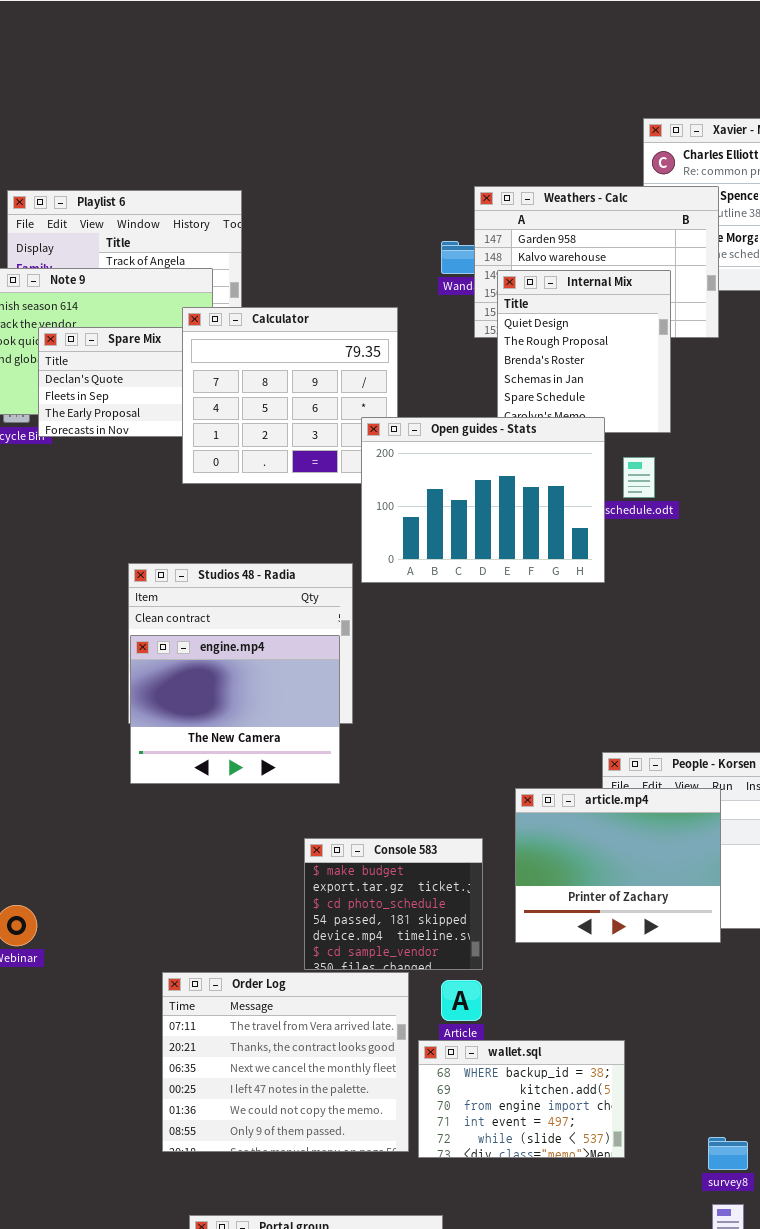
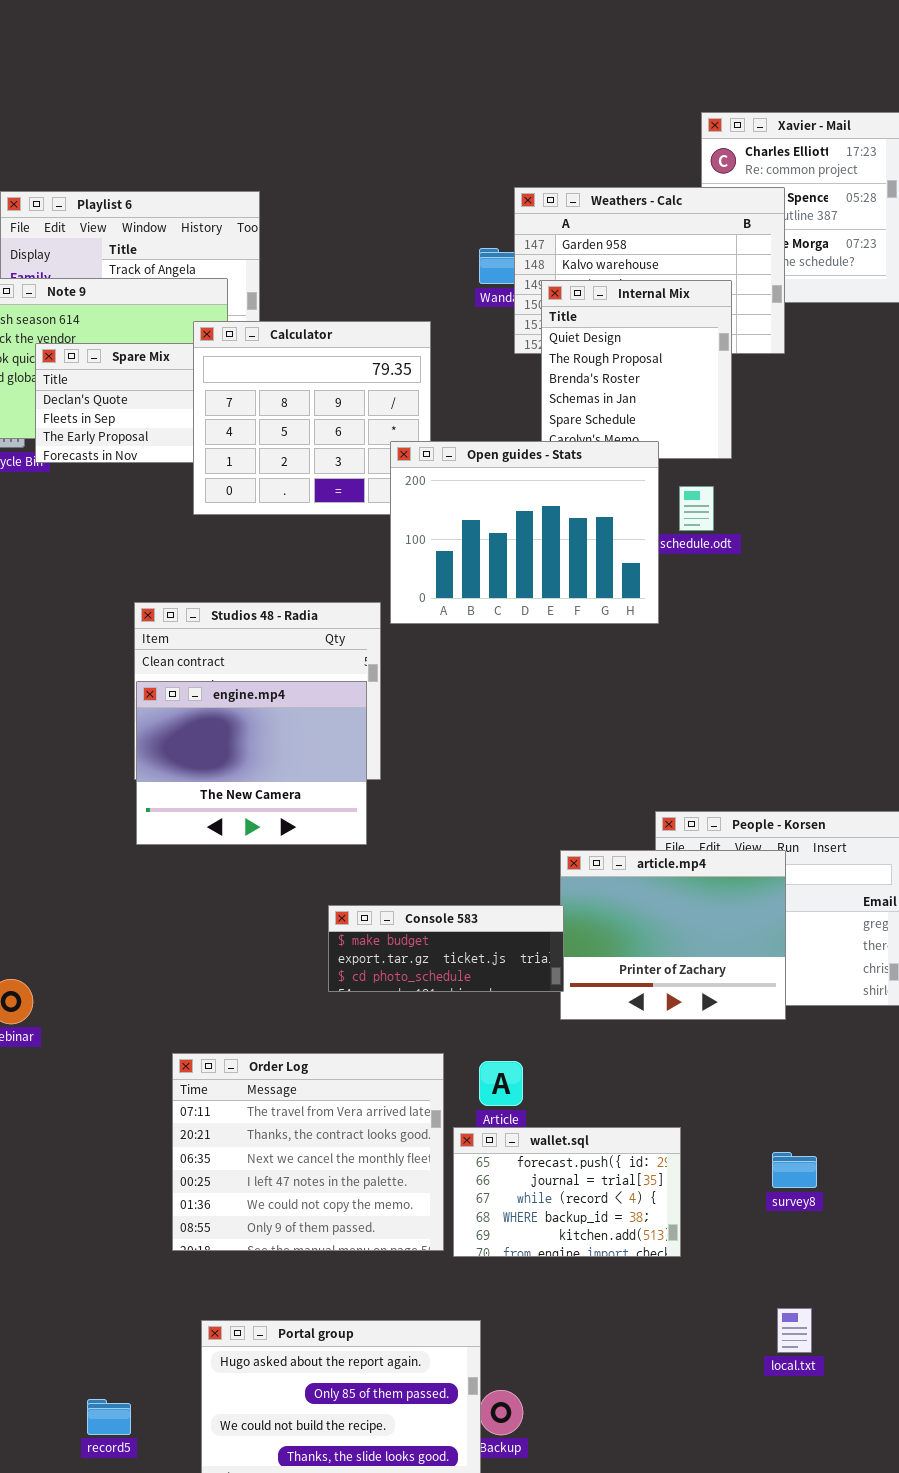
Console 583: [304,838,483,970] -> [328,905,564,992], resized
wallet.sql: [418,1040,625,1158] -> [453,1127,681,1257], scrolled up 3 rows
survey8: [708,1137,748,1170] -> [772,1152,817,1188], moved

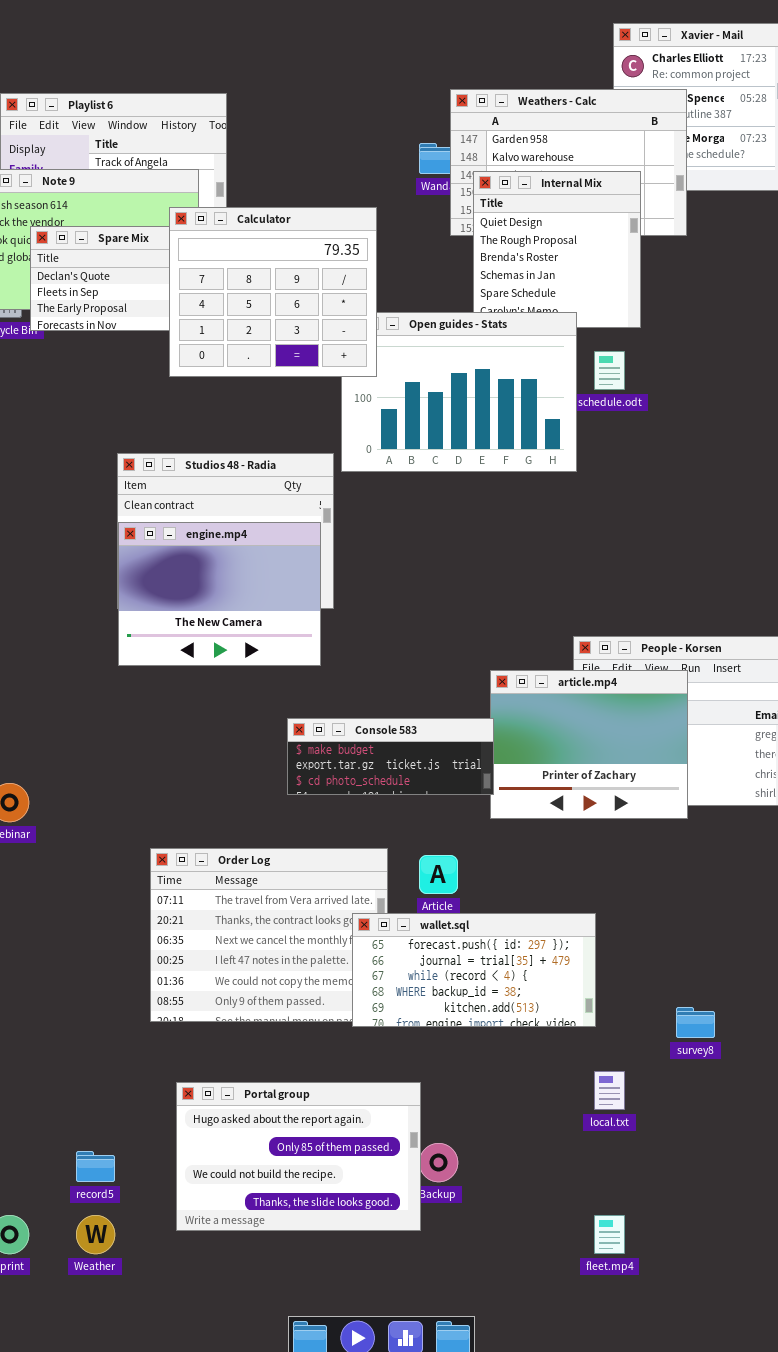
Calculator: [193,321,431,515] -> [169,207,377,377], raised
wallet.sql: [453,1127,681,1257] -> [352,913,596,1027], resized
survey8: [772,1152,817,1188] -> [676,1007,715,1038], moved
local.txt: [777,1308,812,1353] -> [594,1071,625,1110], moved

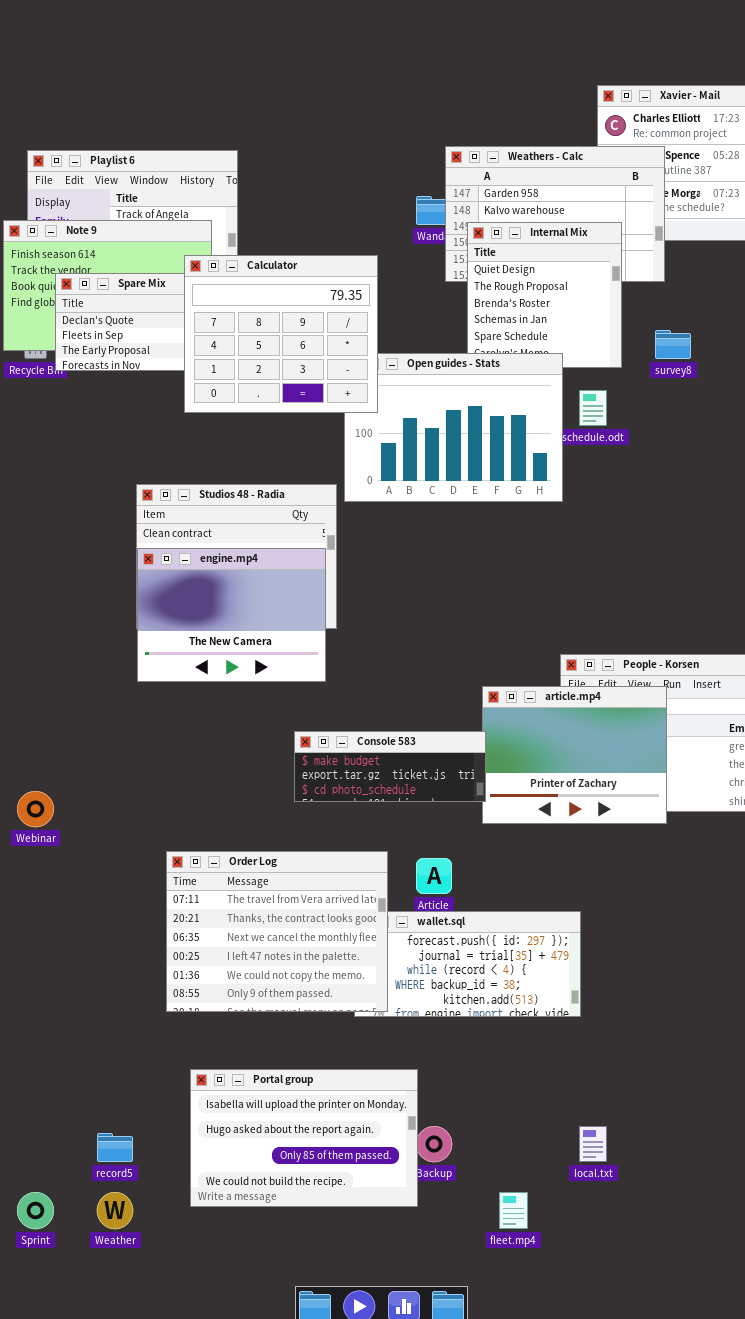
Order Log: [150,848,388,1022] -> [166,851,388,1012], raised
survey8: [676,1007,715,1038] -> [655,330,691,359], moved
local.txt: [594,1071,625,1110] -> [579,1126,607,1162], moved
Portal group: [176,1082,421,1231] -> [190,1069,418,1207], scrolled up 1 row
fleet.mp4: [594,1215,625,1254] -> [499,1192,528,1229], moved

